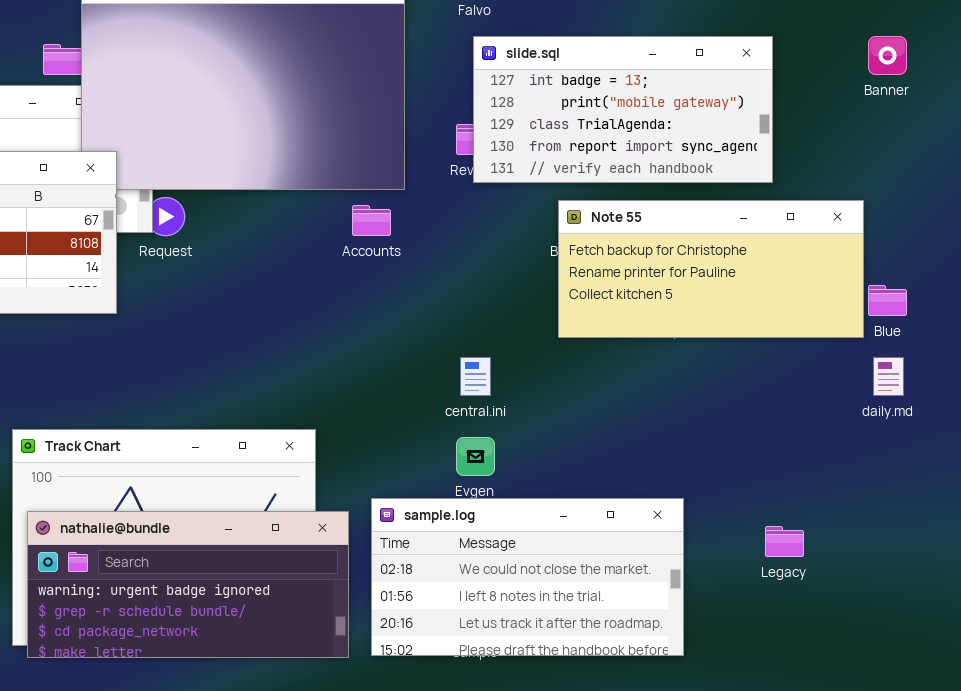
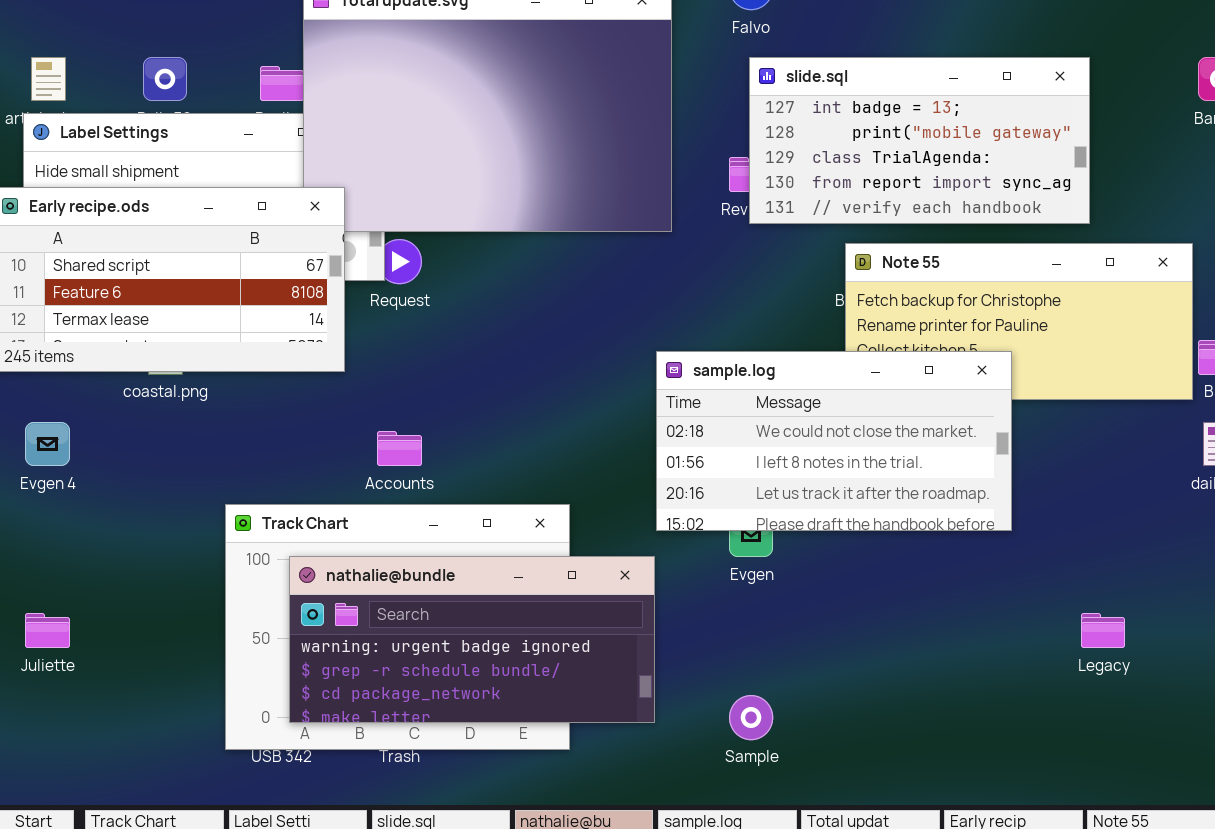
Accounts: [352,205,391,236] -> [377,431,422,466], moved
sample.log: [371,498,684,656] -> [656,351,1012,531], moved
nathalie@bundle: [27,511,349,658] -> [289,556,655,723], moved

